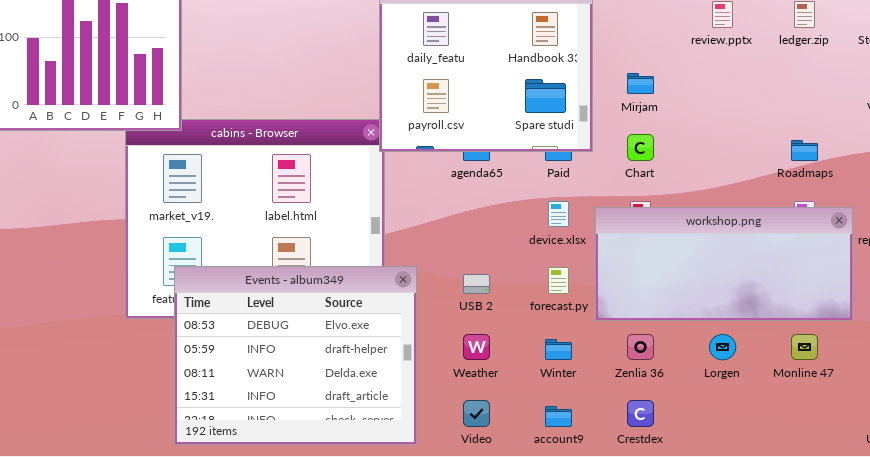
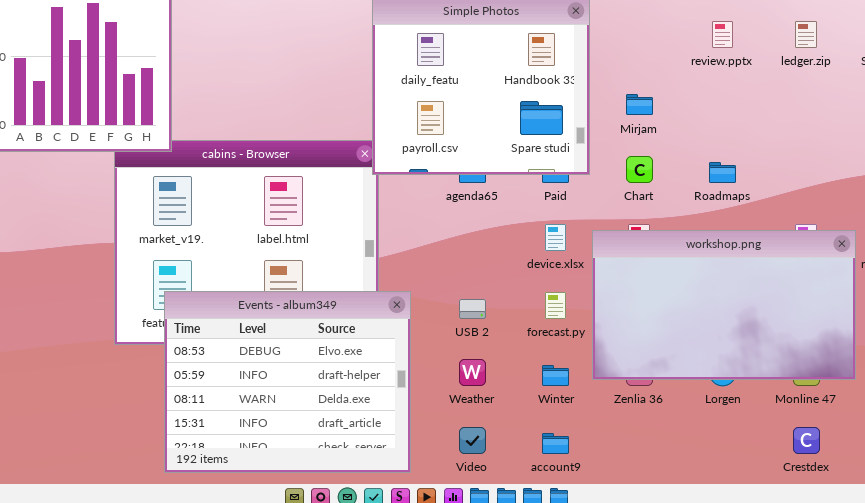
Roadmaps: [791,140,818,161] -> [709,162,736,183], moved
workshop.png: [595,207,853,321] -> [592,230,856,380], resized
Crestdex: [627,400,654,427] -> [793,427,820,454], moved

